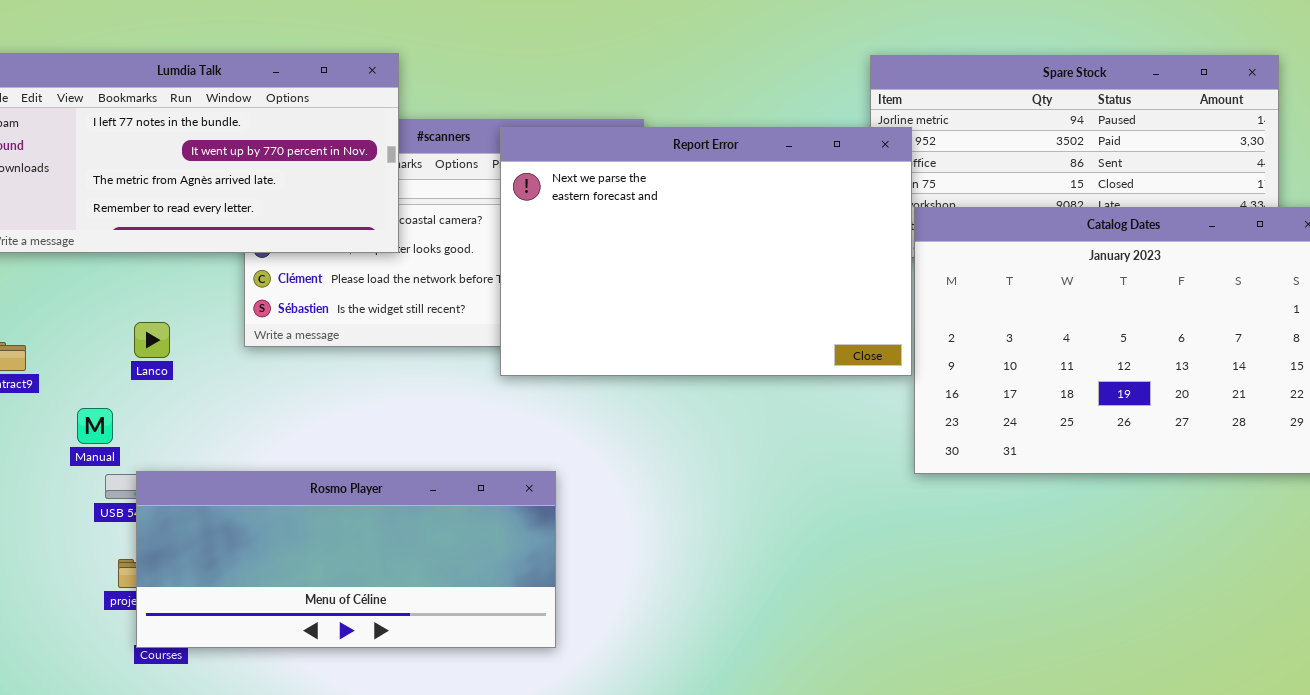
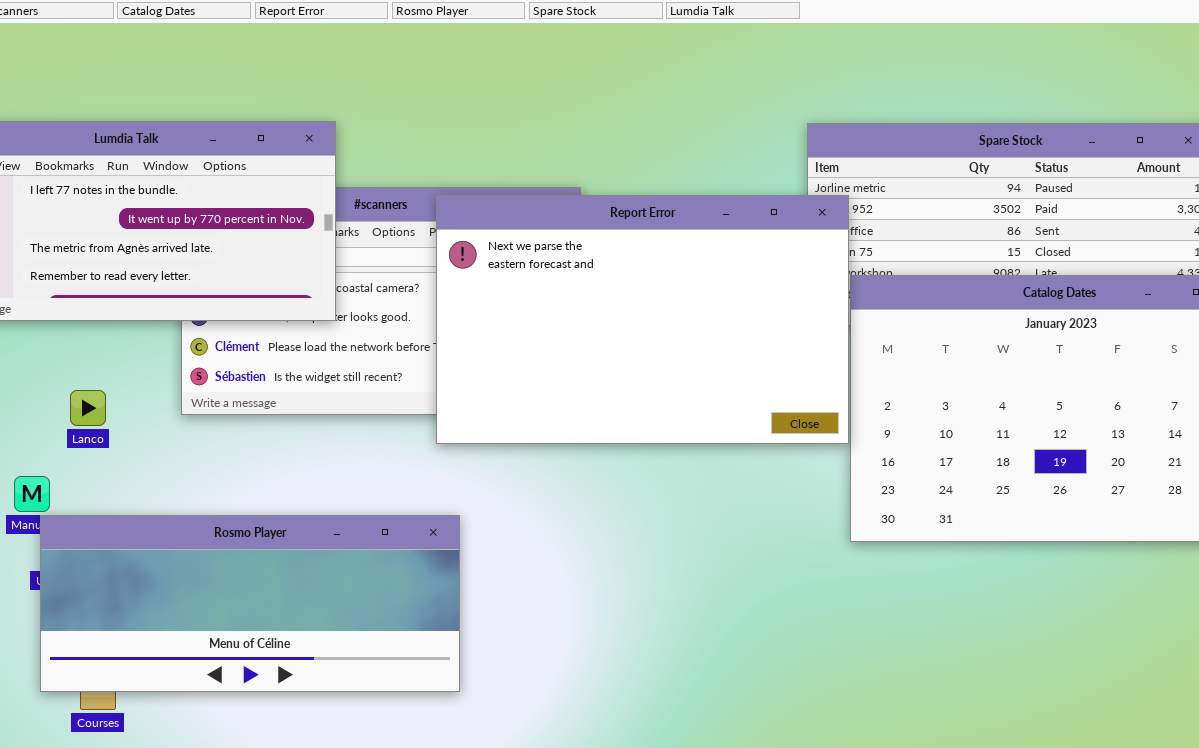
Rosmo Player: [136,471,556,648] -> [40,515,460,692], moved

